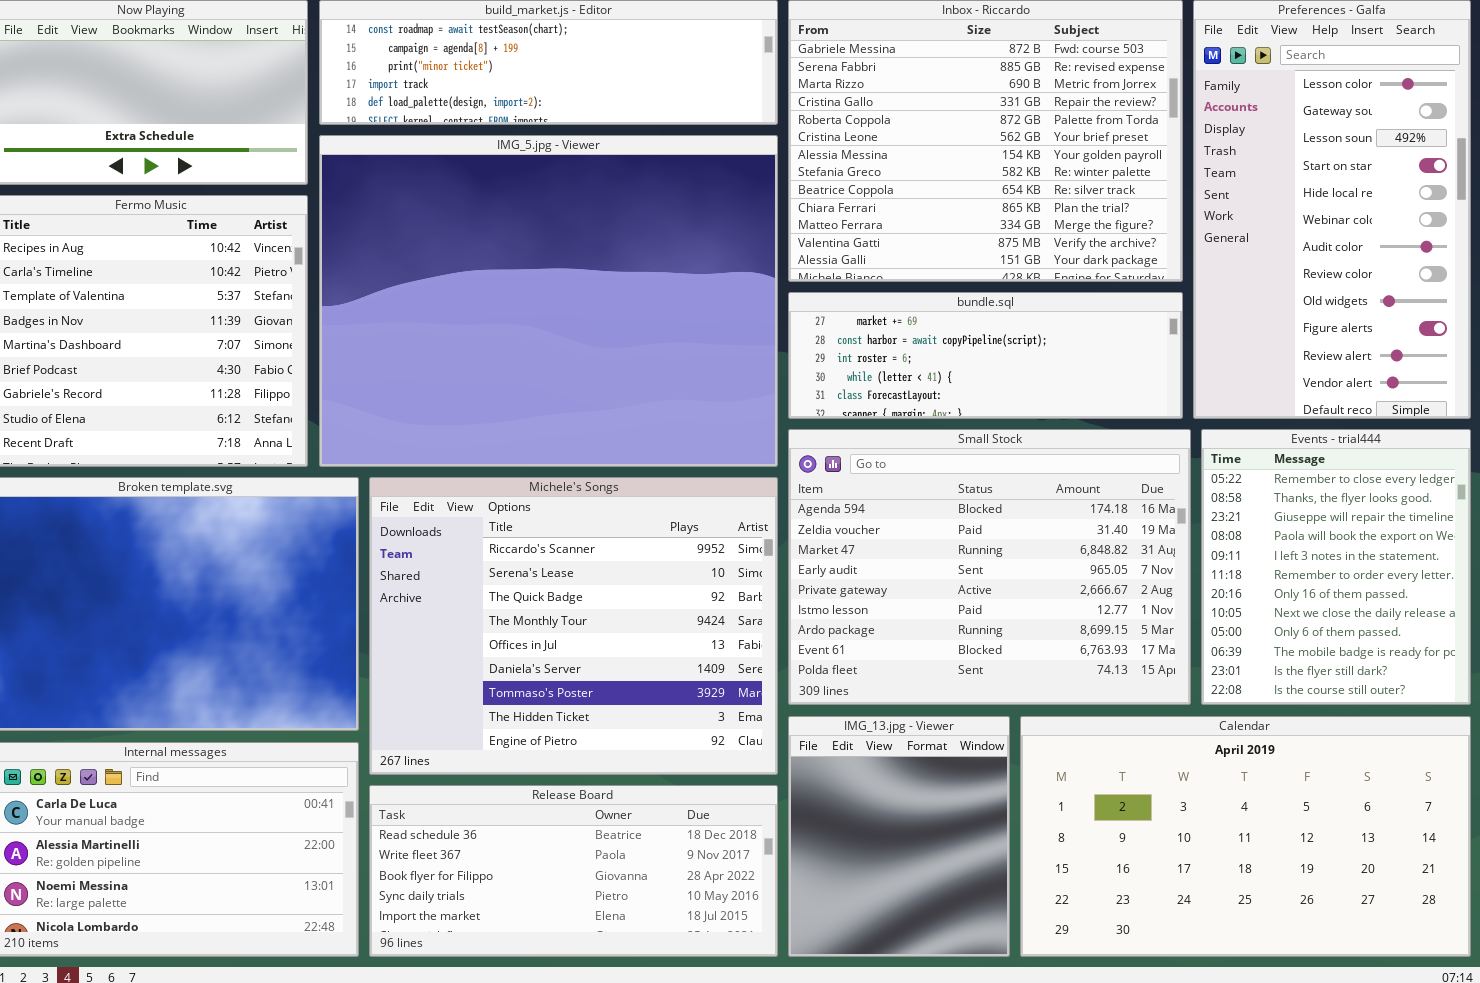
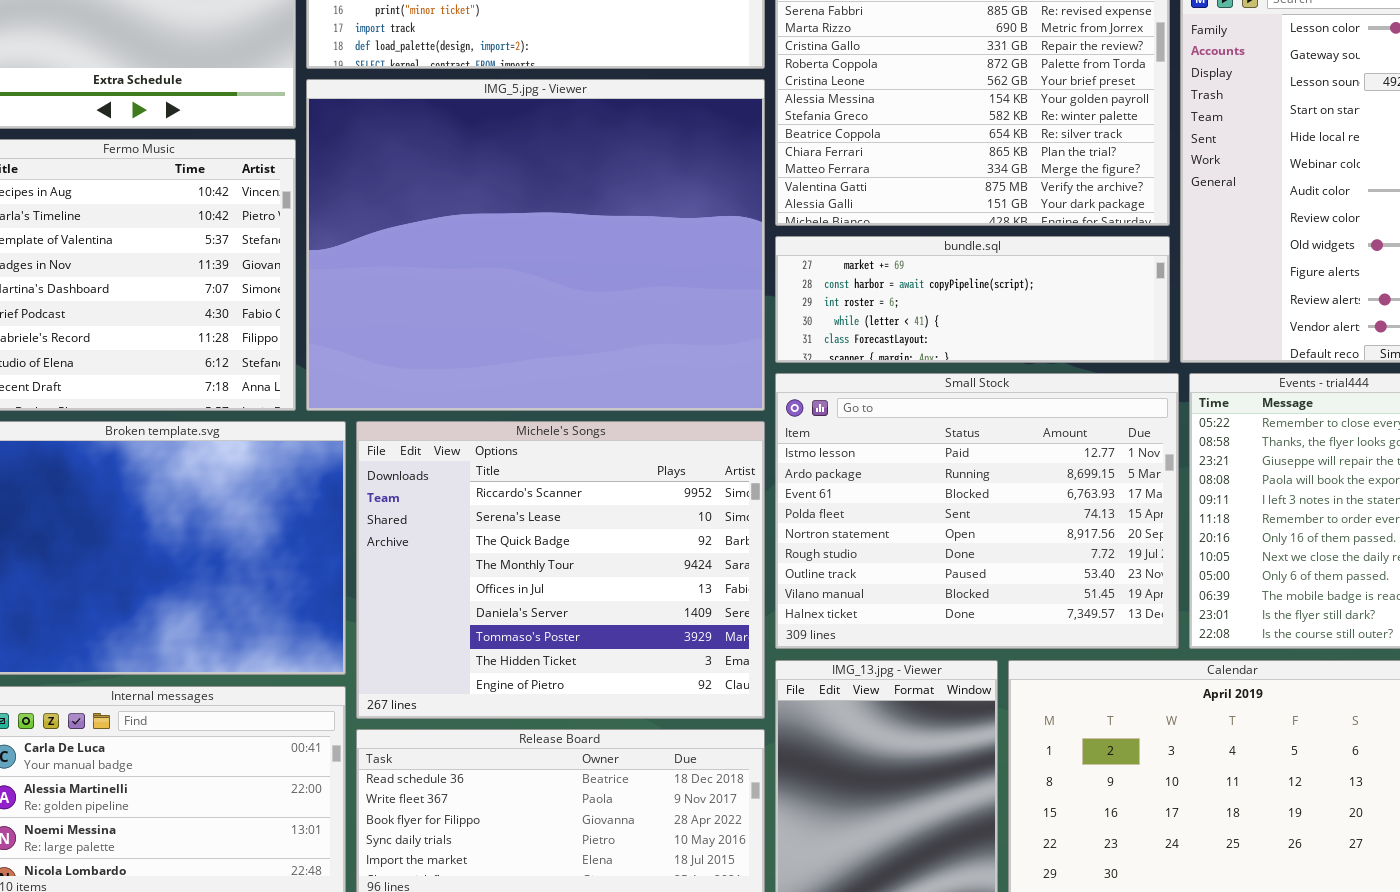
Small Stock: [788,429,1191,705] -> [775,373,1179,649], scrolled down 5 rows

